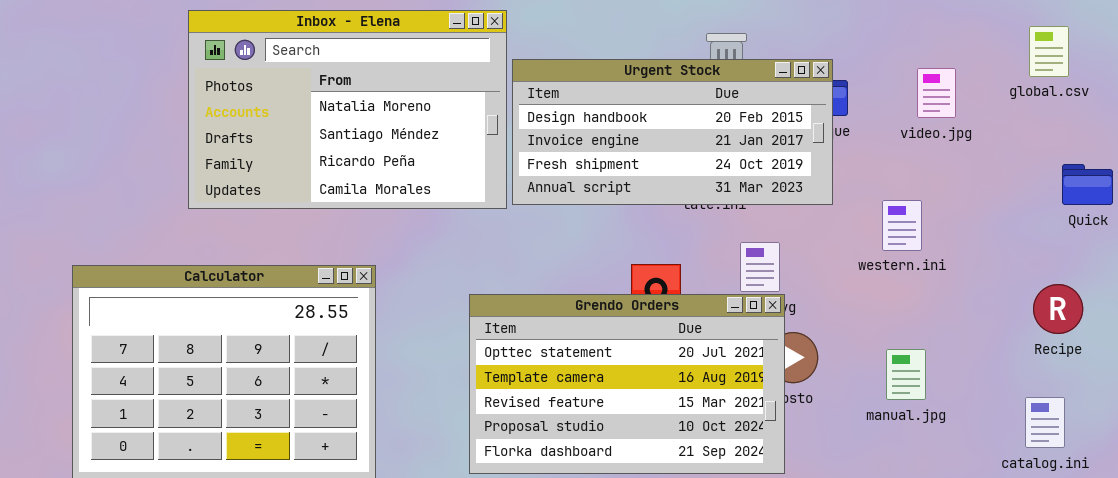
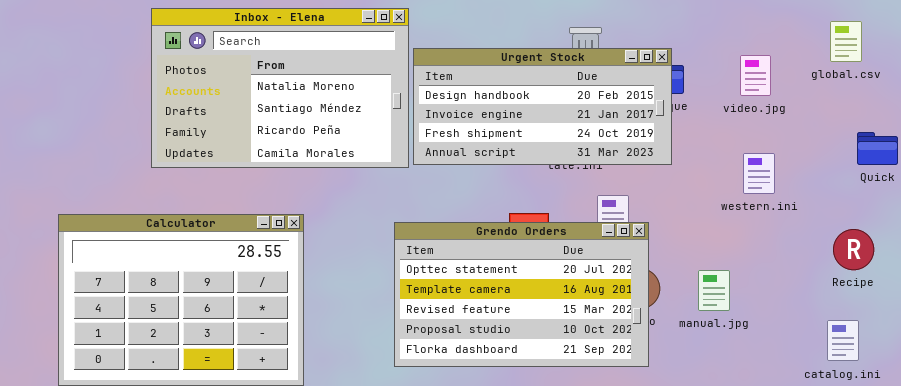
western.ini: [882,200,922,251] -> [743,153,775,194], moved
Grendo Orders: [469,294,785,474] -> [394,222,649,367], moved
manual.jpg: [886,349,926,400] -> [698,270,730,311], moved

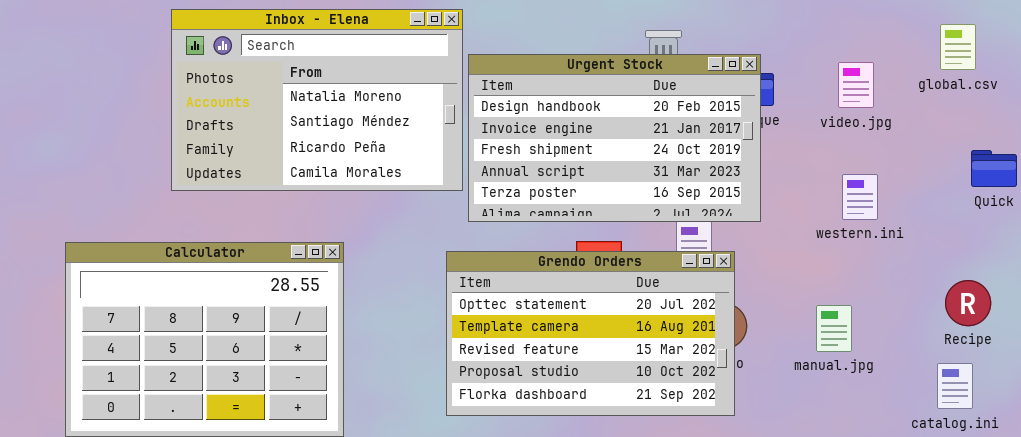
Urgent Stock: [413,48,672,165] -> [468,54,761,222], resized
Recipe: [833,229,874,270] -> [945,280,991,326], moved
manual.jpg: [698,270,730,311] -> [816,305,852,352], moved

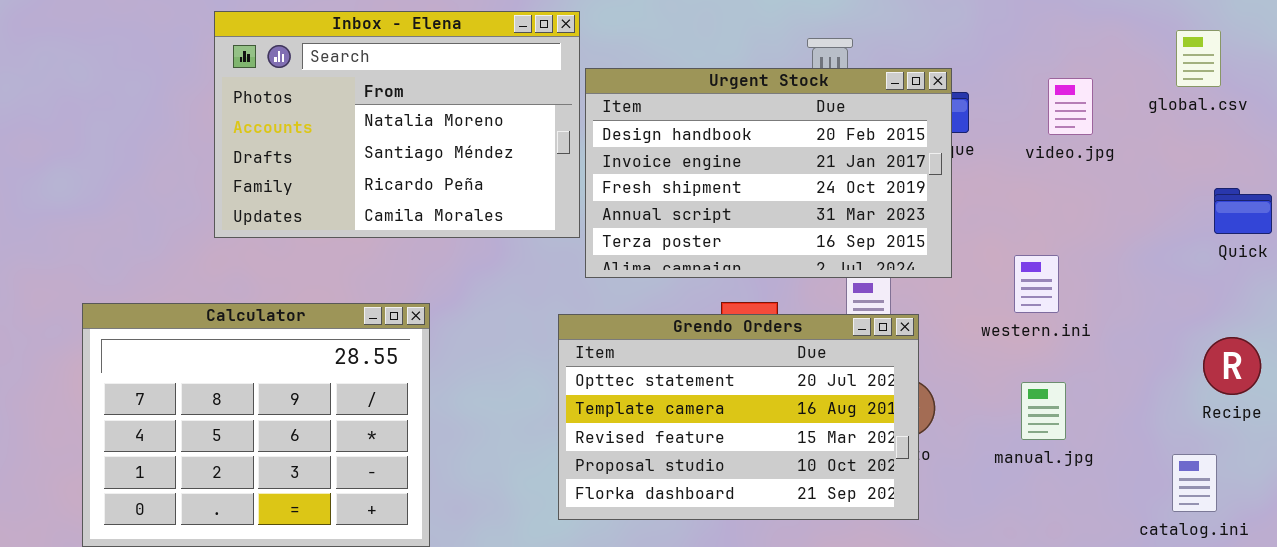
western.ini: [842,174,878,220] -> [1014,255,1059,313], moved
Recipe: [945,280,991,326] -> [1203,337,1261,395], moved

